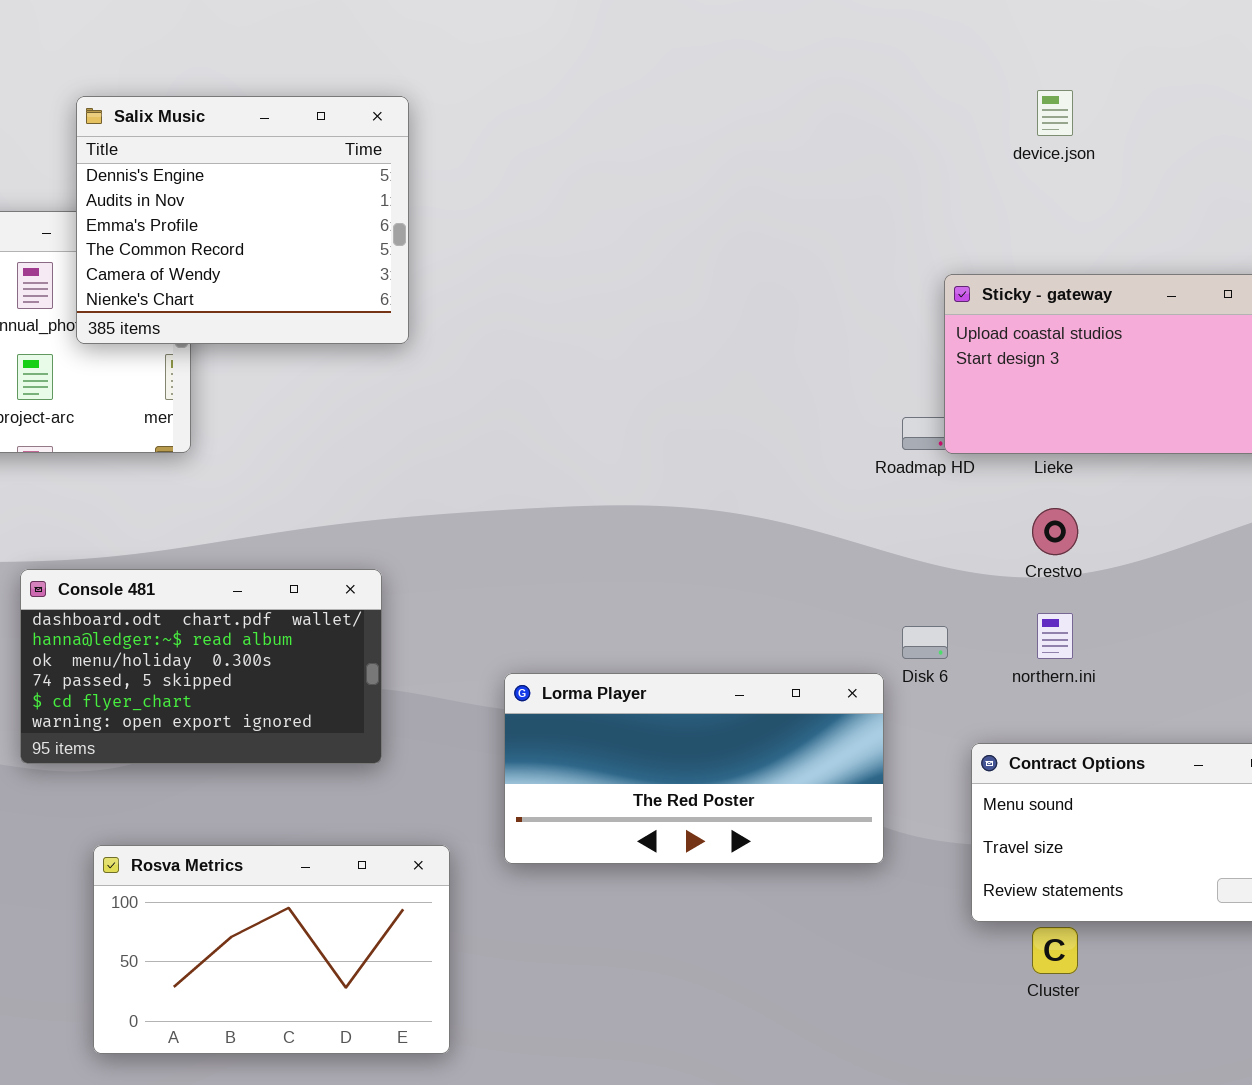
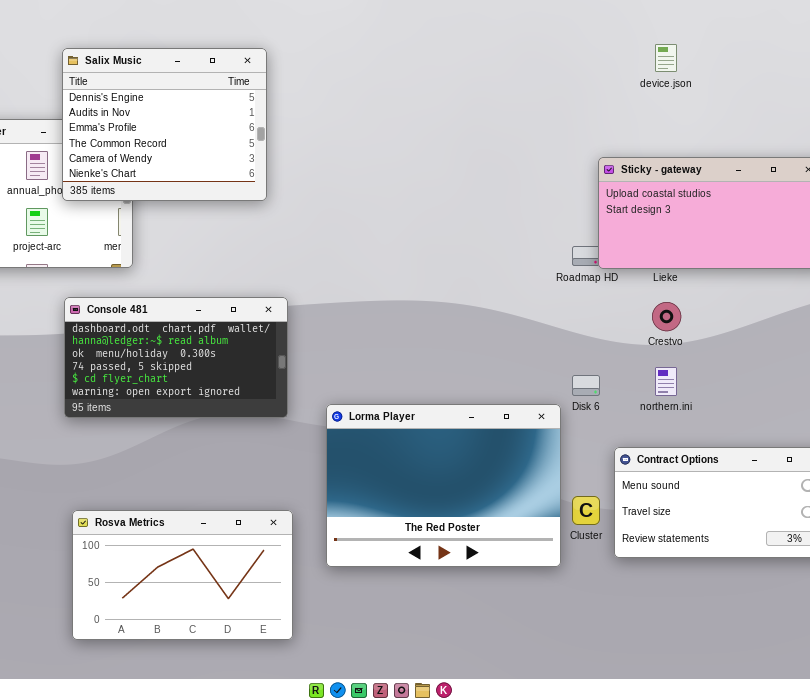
Console 481: [20,569,382,764] -> [64,297,288,418], moved
Lorma Player: [504,673,884,864] -> [326,404,561,567], resized
Cluster: [1032,927,1078,974] -> [572,496,600,525], moved

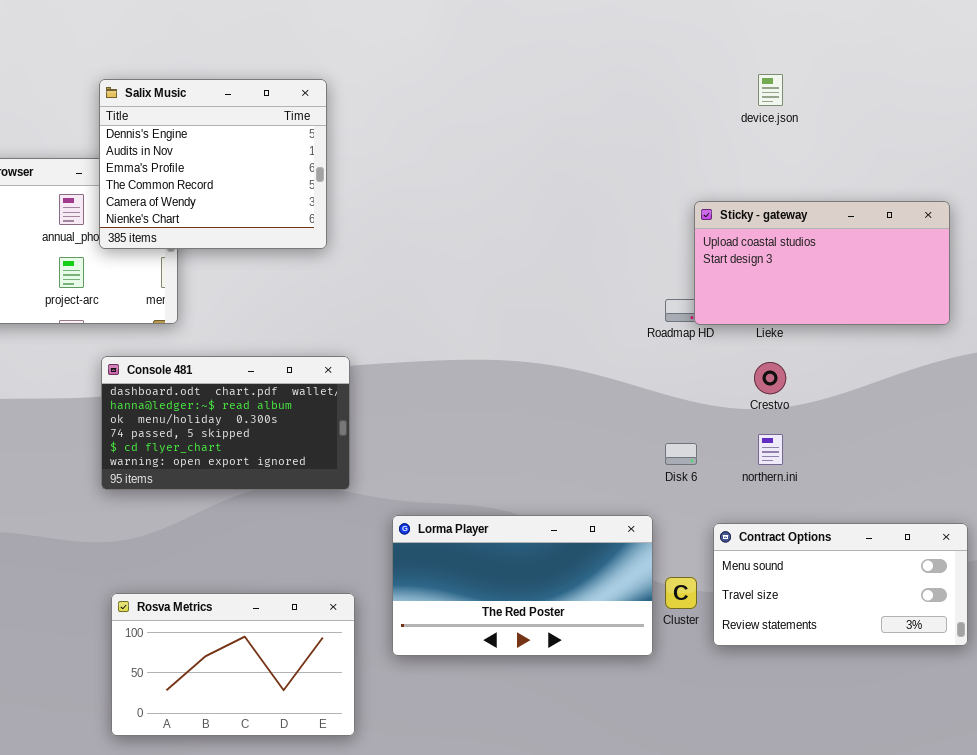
Lorma Player: [326,404,561,567] -> [392,515,653,656], resized

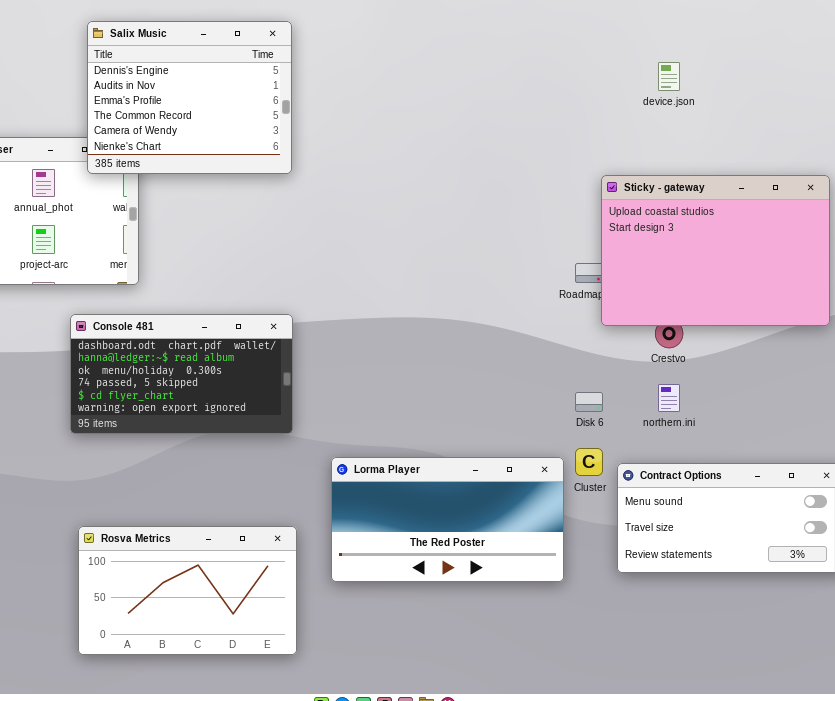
Salix Music: [99,79,327,249] -> [87,21,292,174], moved
Sticky - gateway: [694,201,950,325] -> [601,175,830,326], resized
Cluster: [665,577,697,609] -> [575,448,603,476], moved

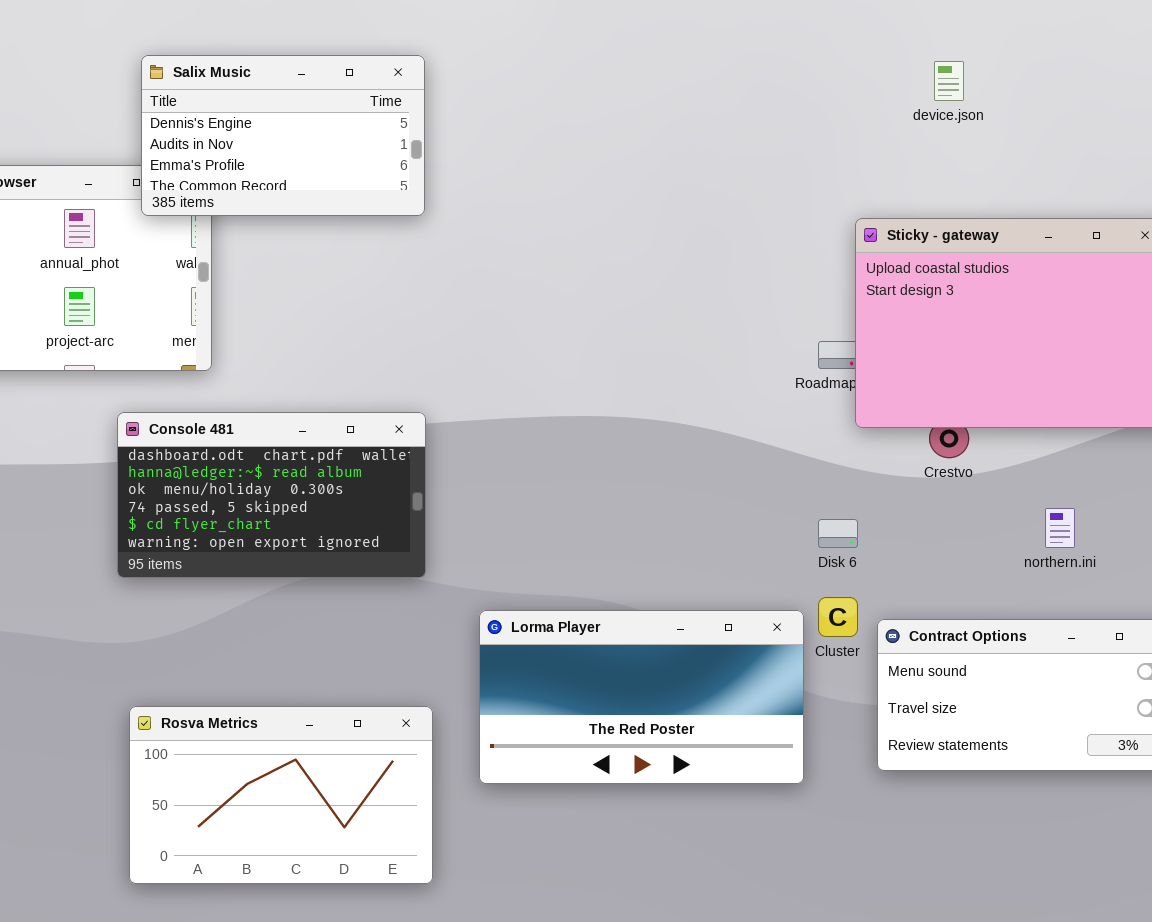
Salix Music: [87,21,292,174] -> [141,55,425,216], resized
northern.ini: [658,384,680,412] -> [1045,508,1075,548], moved

